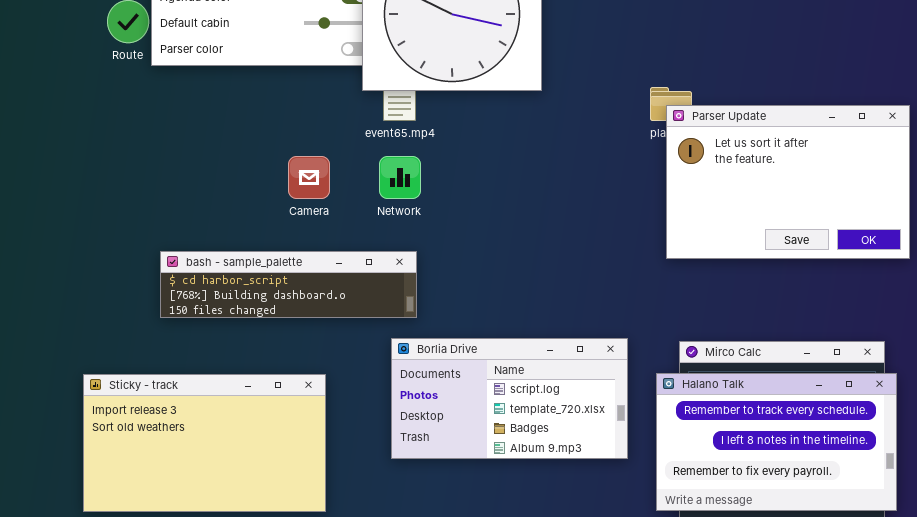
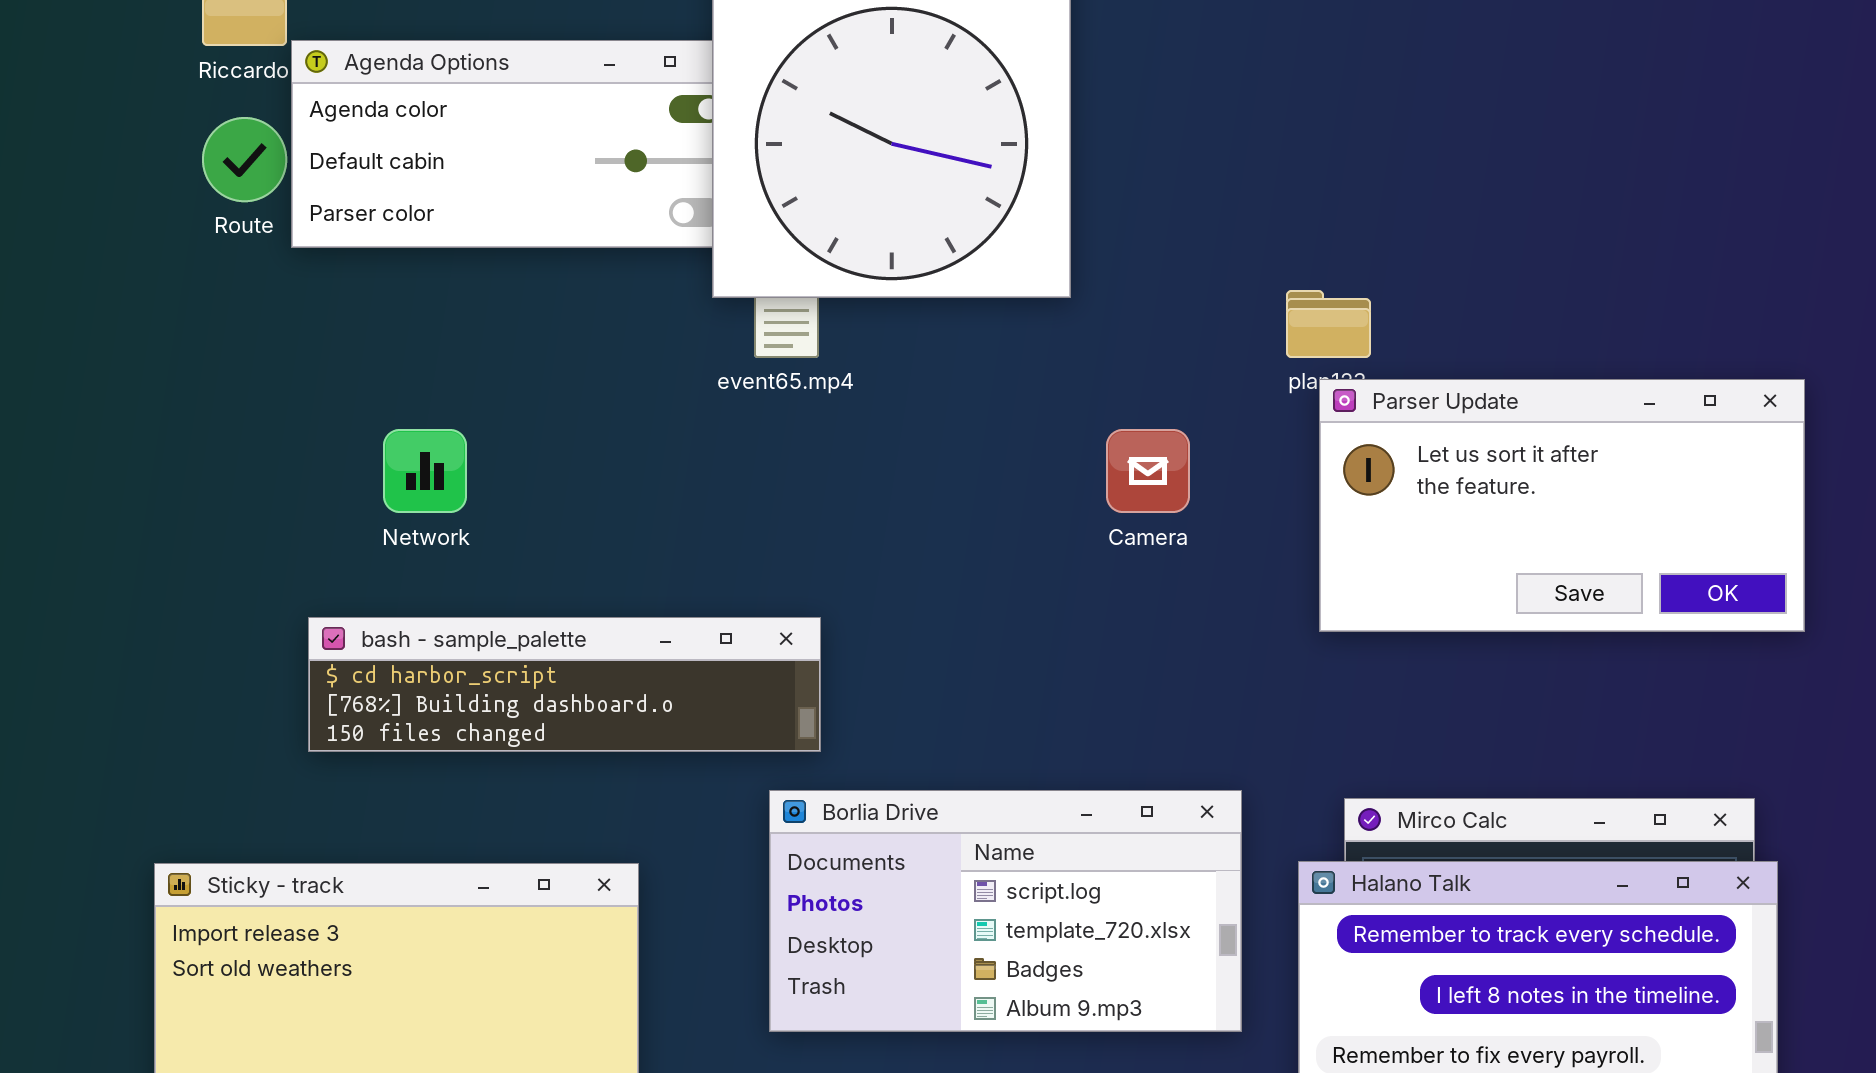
Parser Update: [666,105,910,259] -> [1319,379,1805,632], resized
Camera: [288,156,330,199] -> [1106,429,1190,513], moved
Network: [379,156,421,199] -> [383,429,467,513], moved

